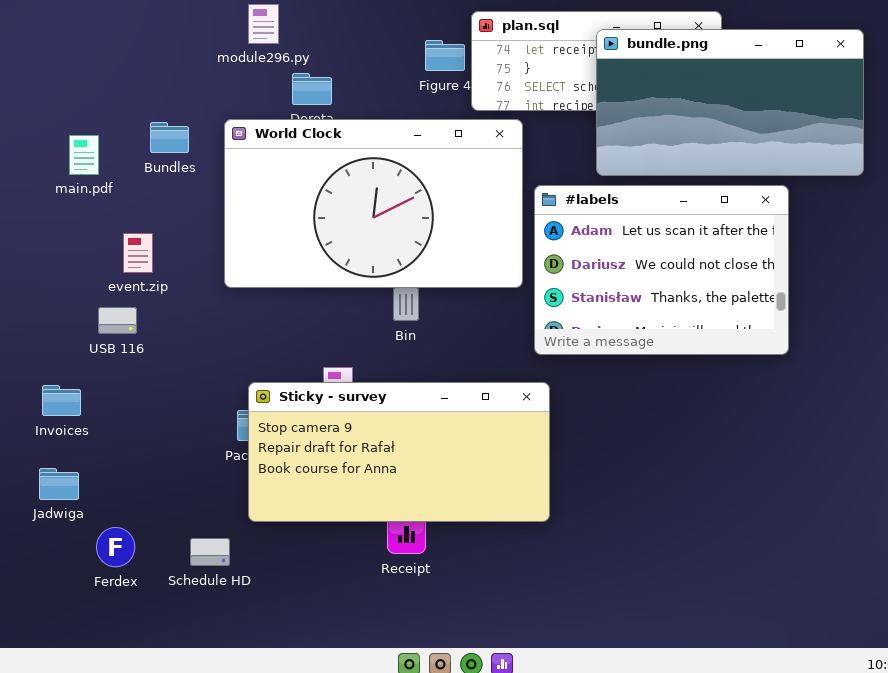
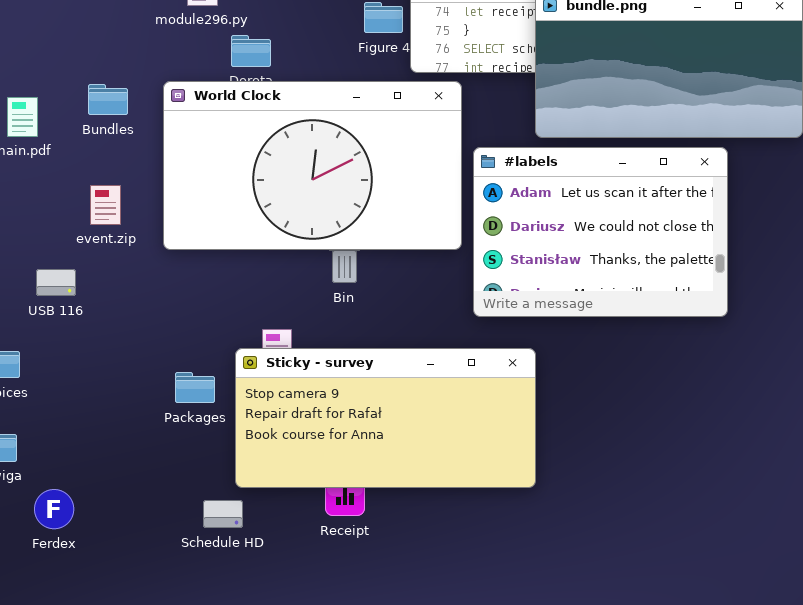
event.zip: [123,233,153,273] -> [90,185,121,225], moved
Sticky - survey: [248,382,550,522] -> [235,348,536,488], moved
Schedule HD: [190,538,230,566] -> [203,500,243,528], moved

